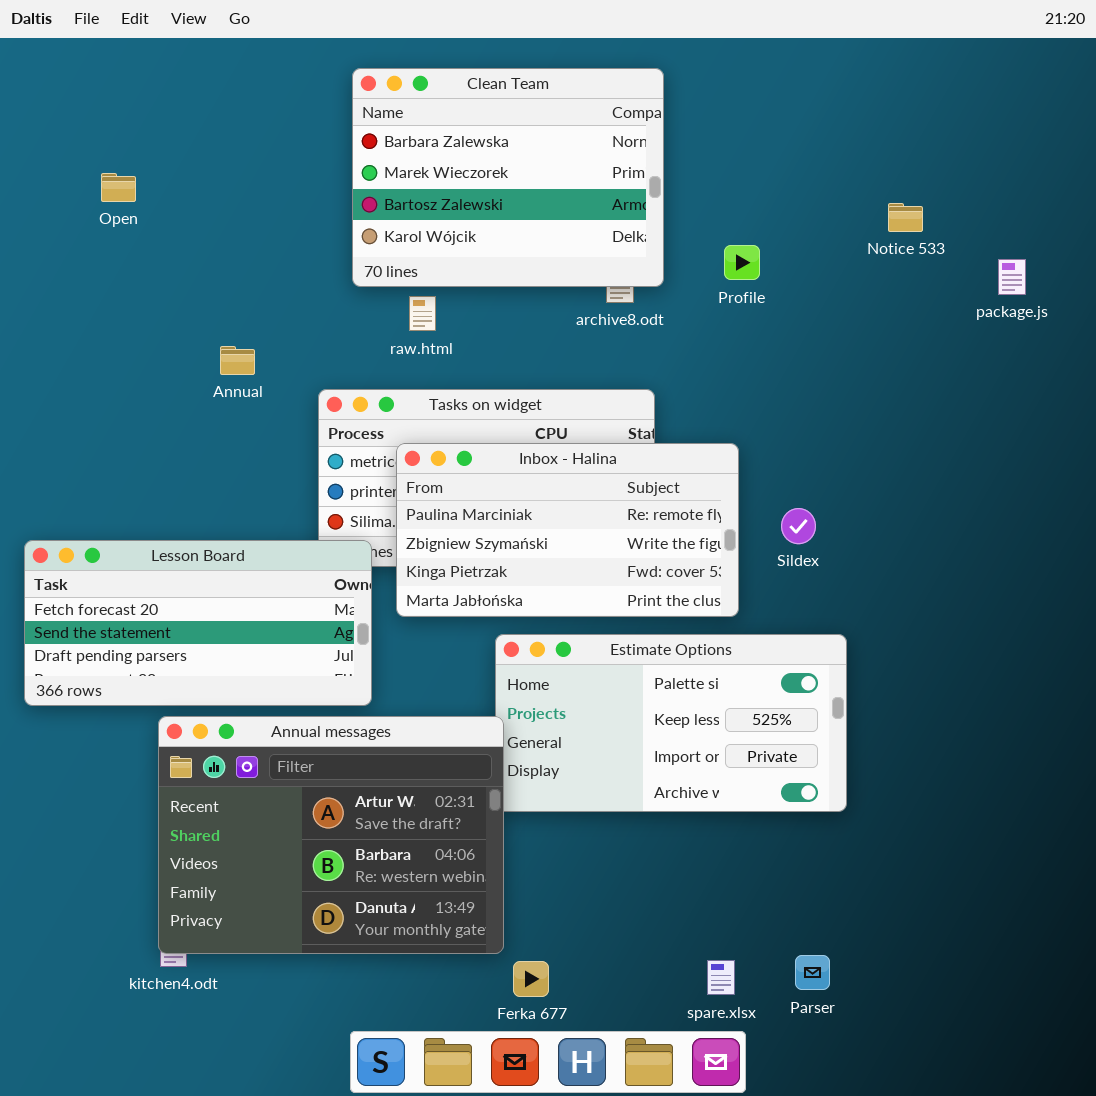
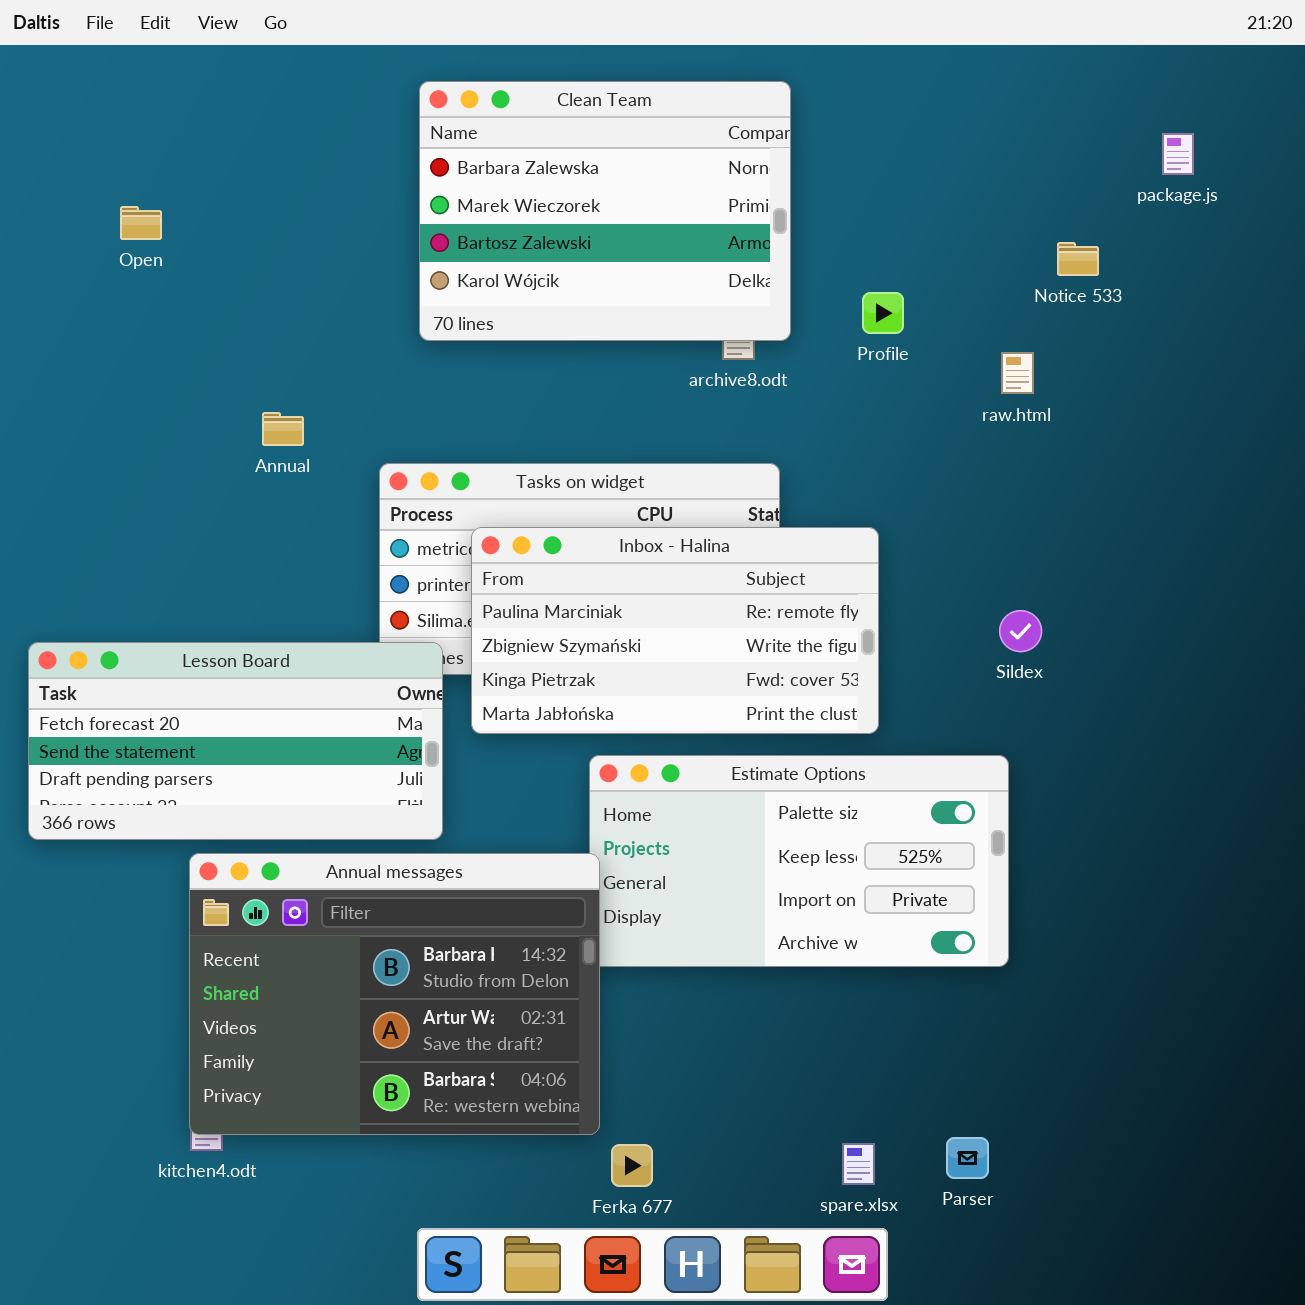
package.js: [998,259,1026,295] -> [1162,133,1194,175], moved
raw.html: [409,296,436,331] -> [1001,352,1034,394], moved
Sildex: [781,508,816,544] -> [999,610,1042,652], moved
Annual messages: [158,716,504,954] -> [189,853,600,1135], scrolled up 1 row

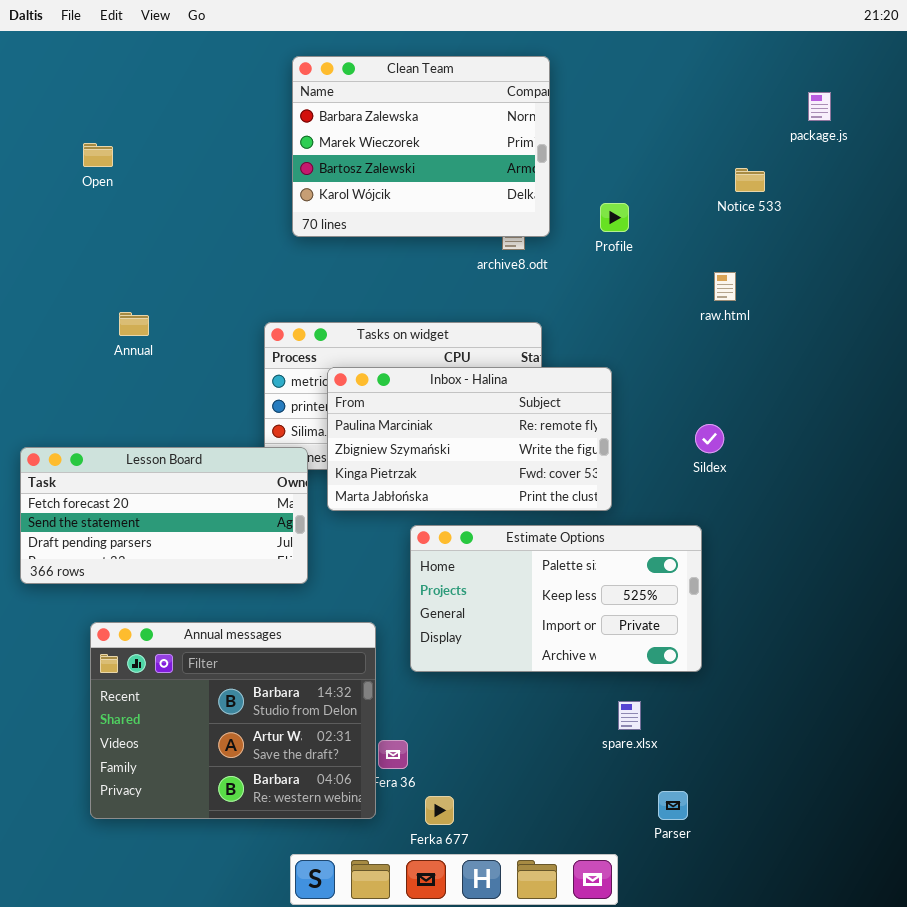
raw.html: [1001,352,1034,394] -> [714,272,736,301], moved
Annual: [262,412,304,446] -> [119,312,149,336], moved
Annual messages: [189,853,600,1135] -> [90,622,376,819], moved
spare.xlsx: [842,1143,875,1185] -> [618,701,641,730], moved

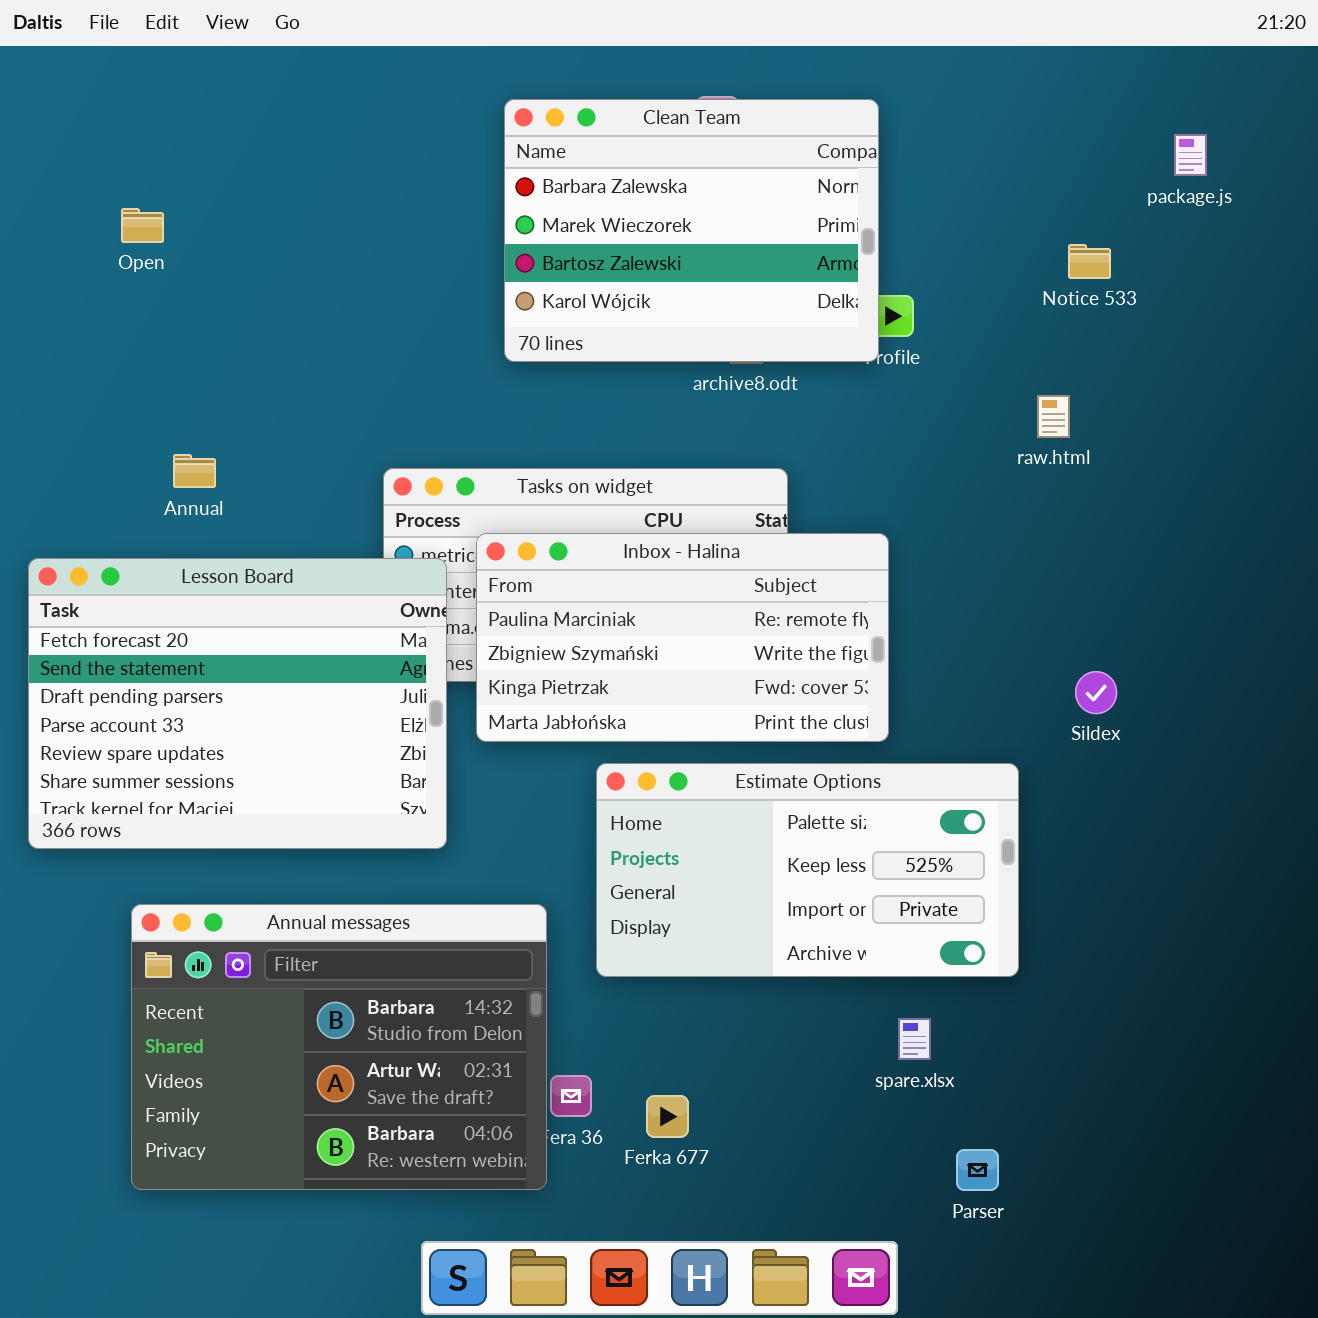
Clean Team: [292,56,550,237] -> [504,99,879,362], moved
Sildex: [695,424,724,453] -> [1075,671,1117,714], moved
Lesson Board: [20,447,308,584] -> [28,558,447,849], resized
Ferka 677: [425,796,454,825] -> [646,1095,689,1138], moved

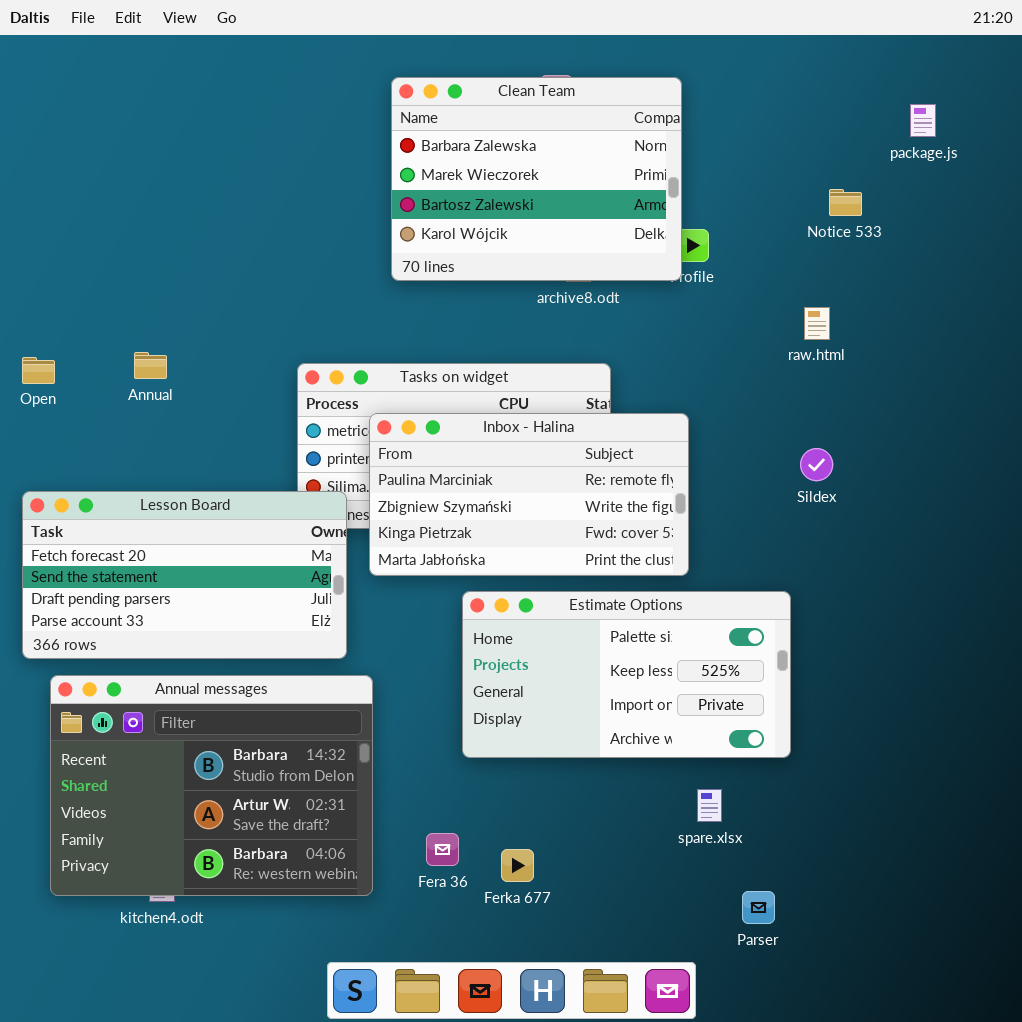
Open: [121,208,164,243] -> [22,357,55,384], moved
Lesson Board: [28,558,447,849] -> [22,491,347,659], resized
Sildex: [1075,671,1117,714] -> [800,448,833,481], moved
Annual messages: [131,904,547,1190] -> [50,675,373,896], moved

